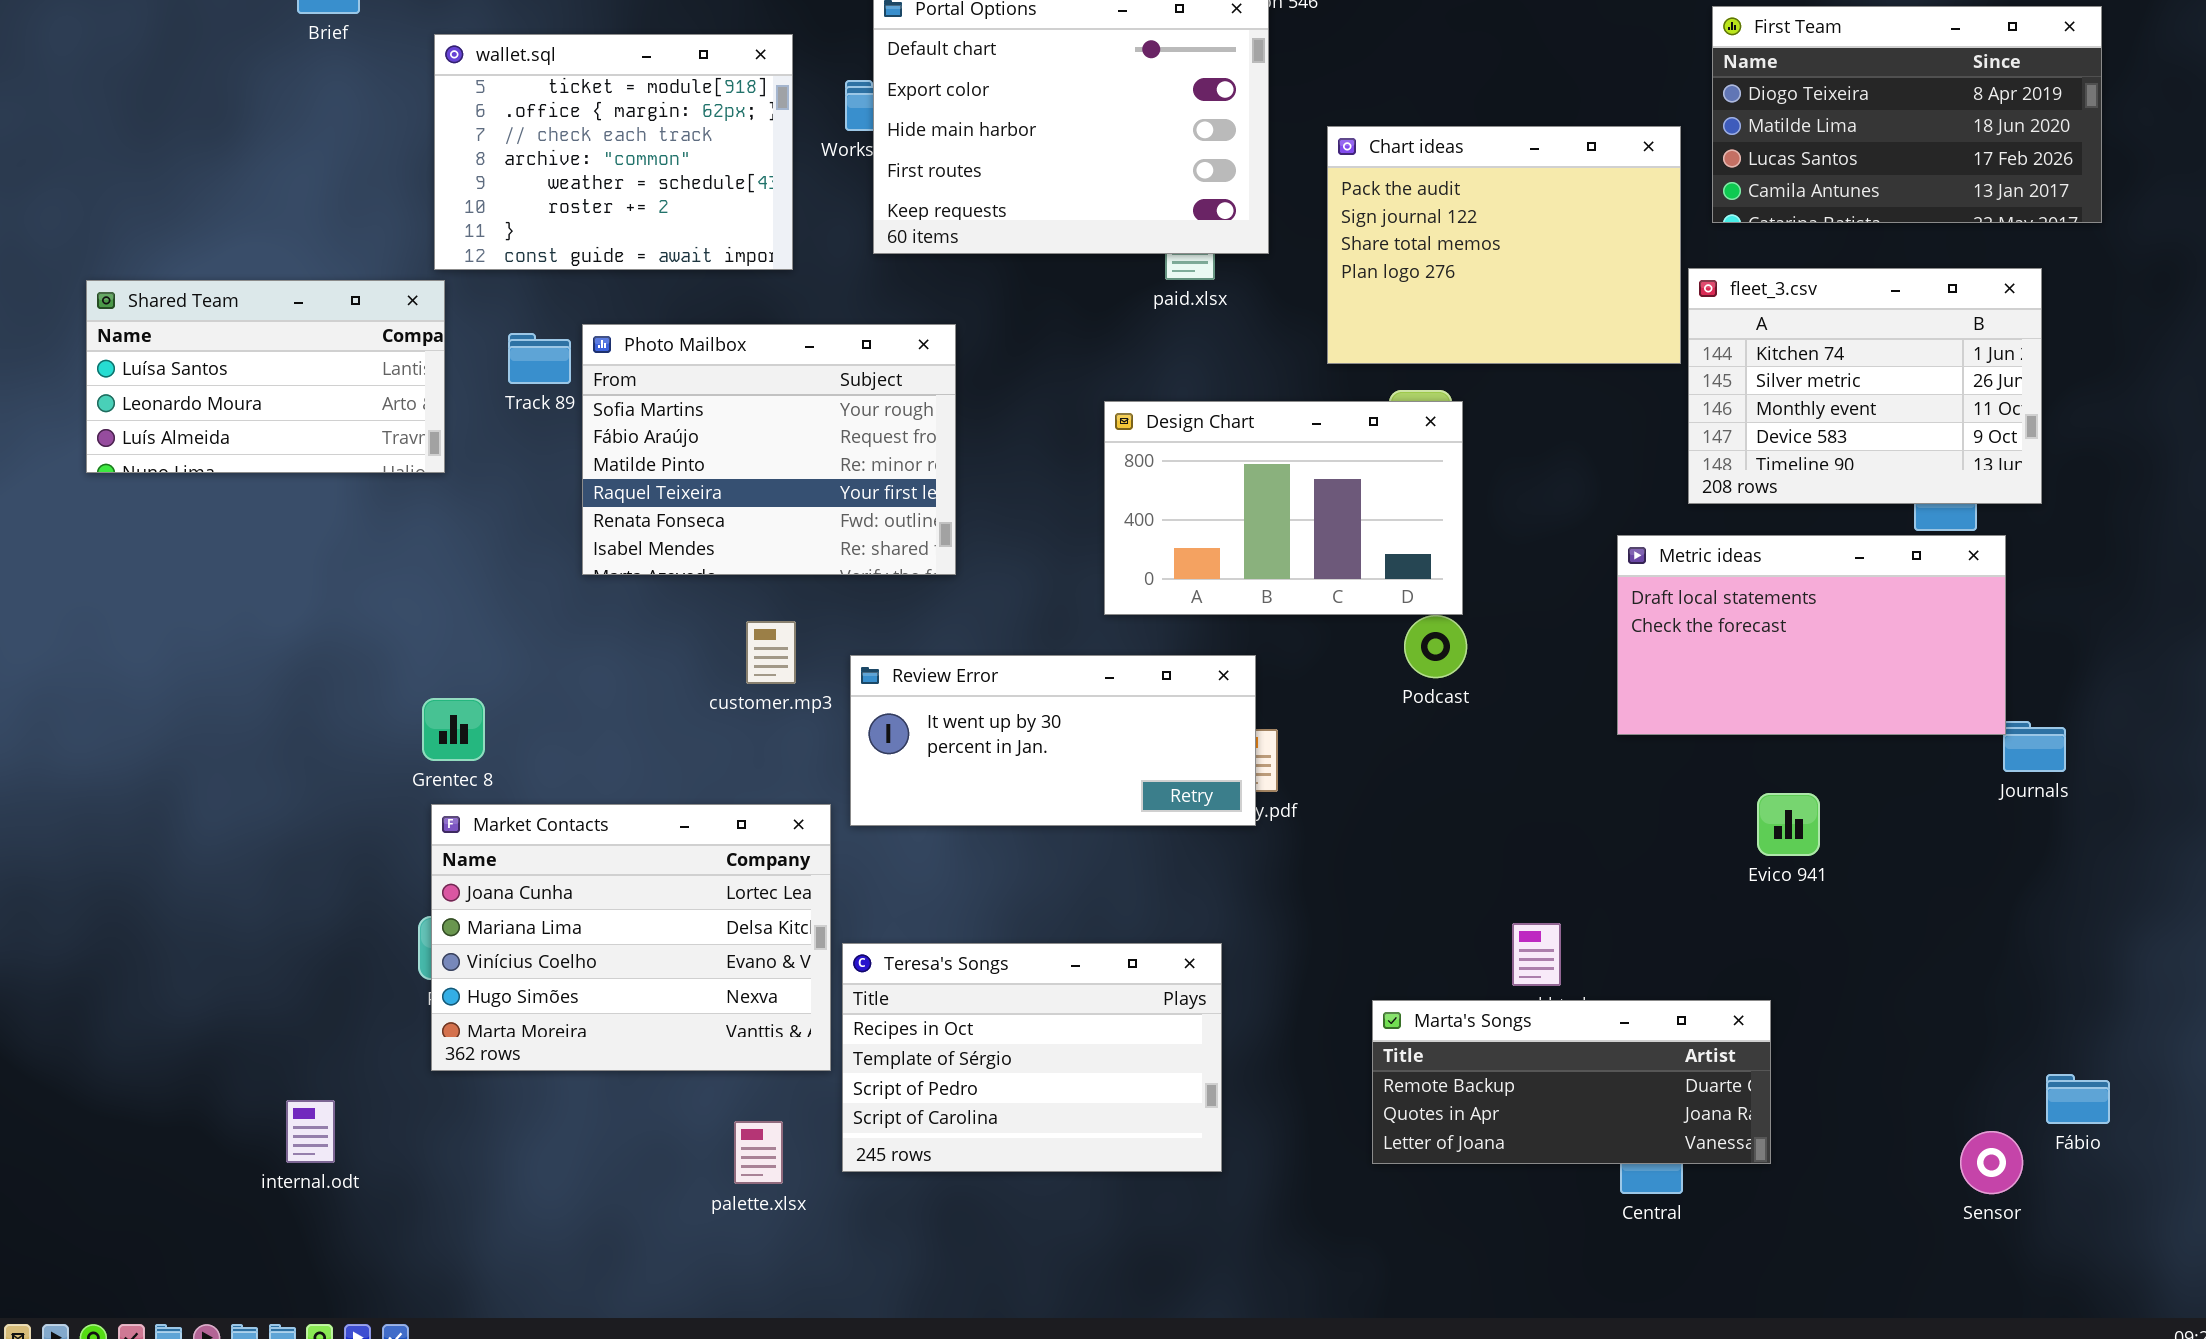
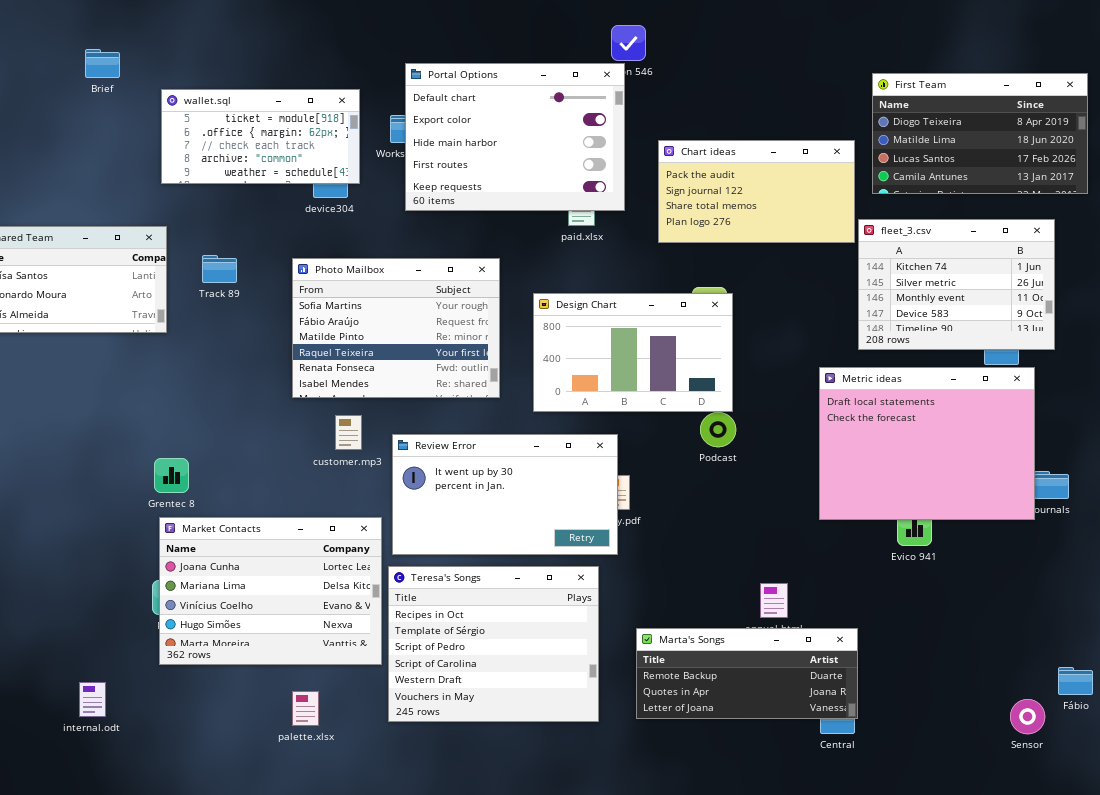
wallet.sql: [434,34,793,270] -> [161,89,360,184], resized
Chart ideas: [1327,126,1681,364] -> [658,140,855,243], resized
Photo Mailbox: [582,324,956,575] -> [292,258,500,398], moved
Metric ideas: [1617,535,2006,735] -> [819,367,1035,520], resized
Review Error: [850,655,1256,826] -> [392,434,618,555], resized
Teresa's Songs: [842,943,1222,1172] -> [388,566,599,722], resized
Marta's Songs: [1372,1000,1771,1164] -> [636,628,858,719], moved
palette.xlsx: [734,1121,783,1184] -> [292,691,319,726], moved

